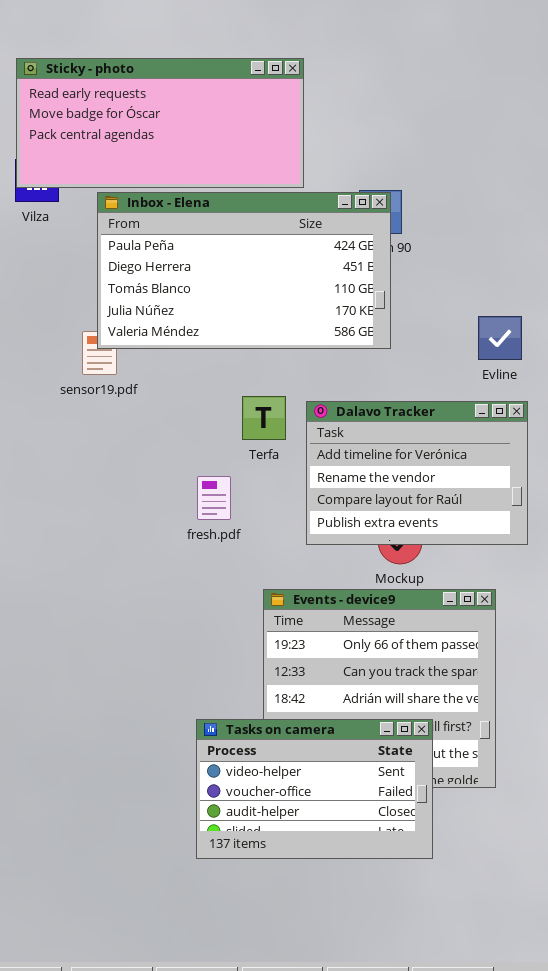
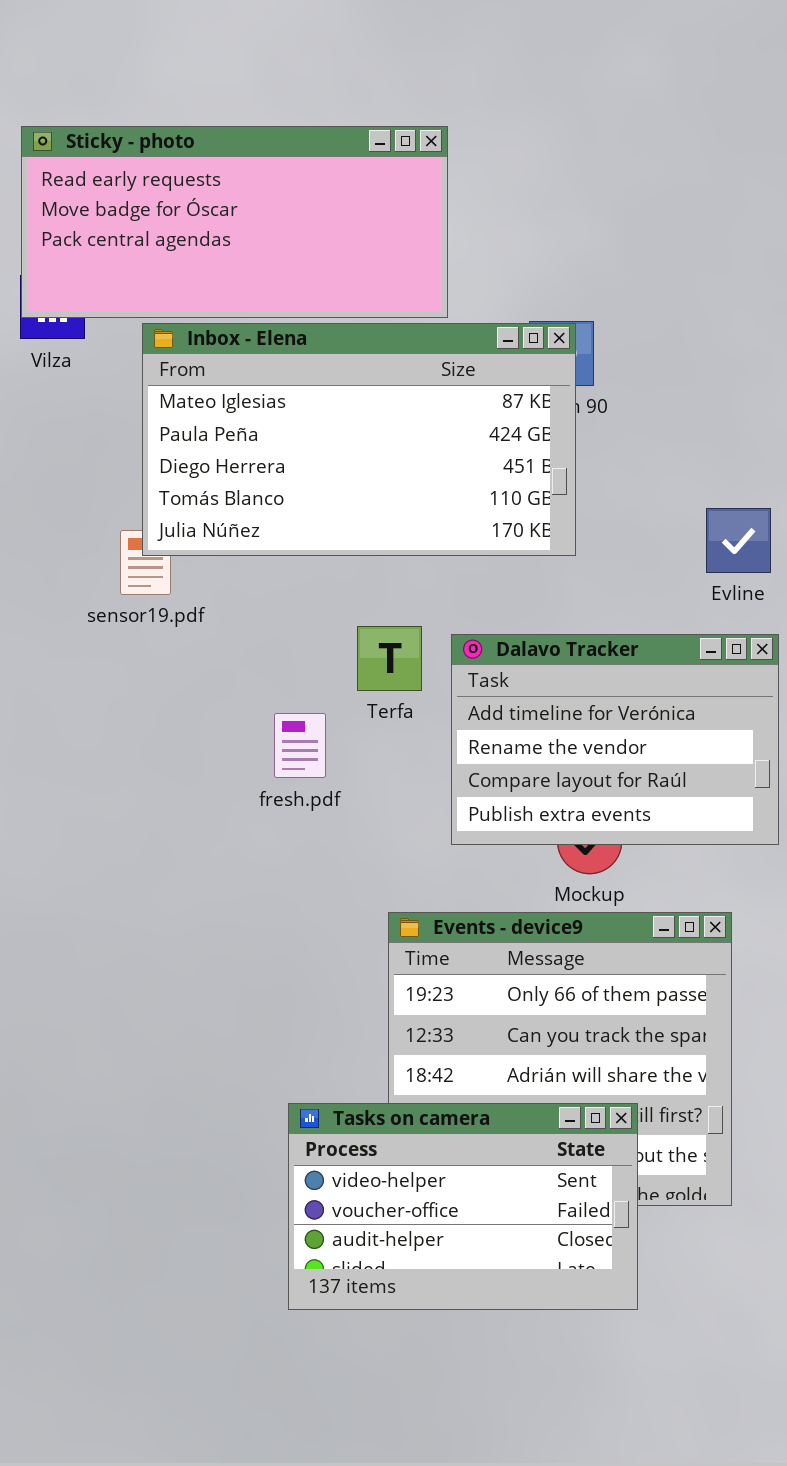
Inbox - Elena: [97,192,391,349] -> [142,323,576,556], scrolled up 1 row
fresh.pdf: [197,476,231,520] -> [274,713,326,778], moved

